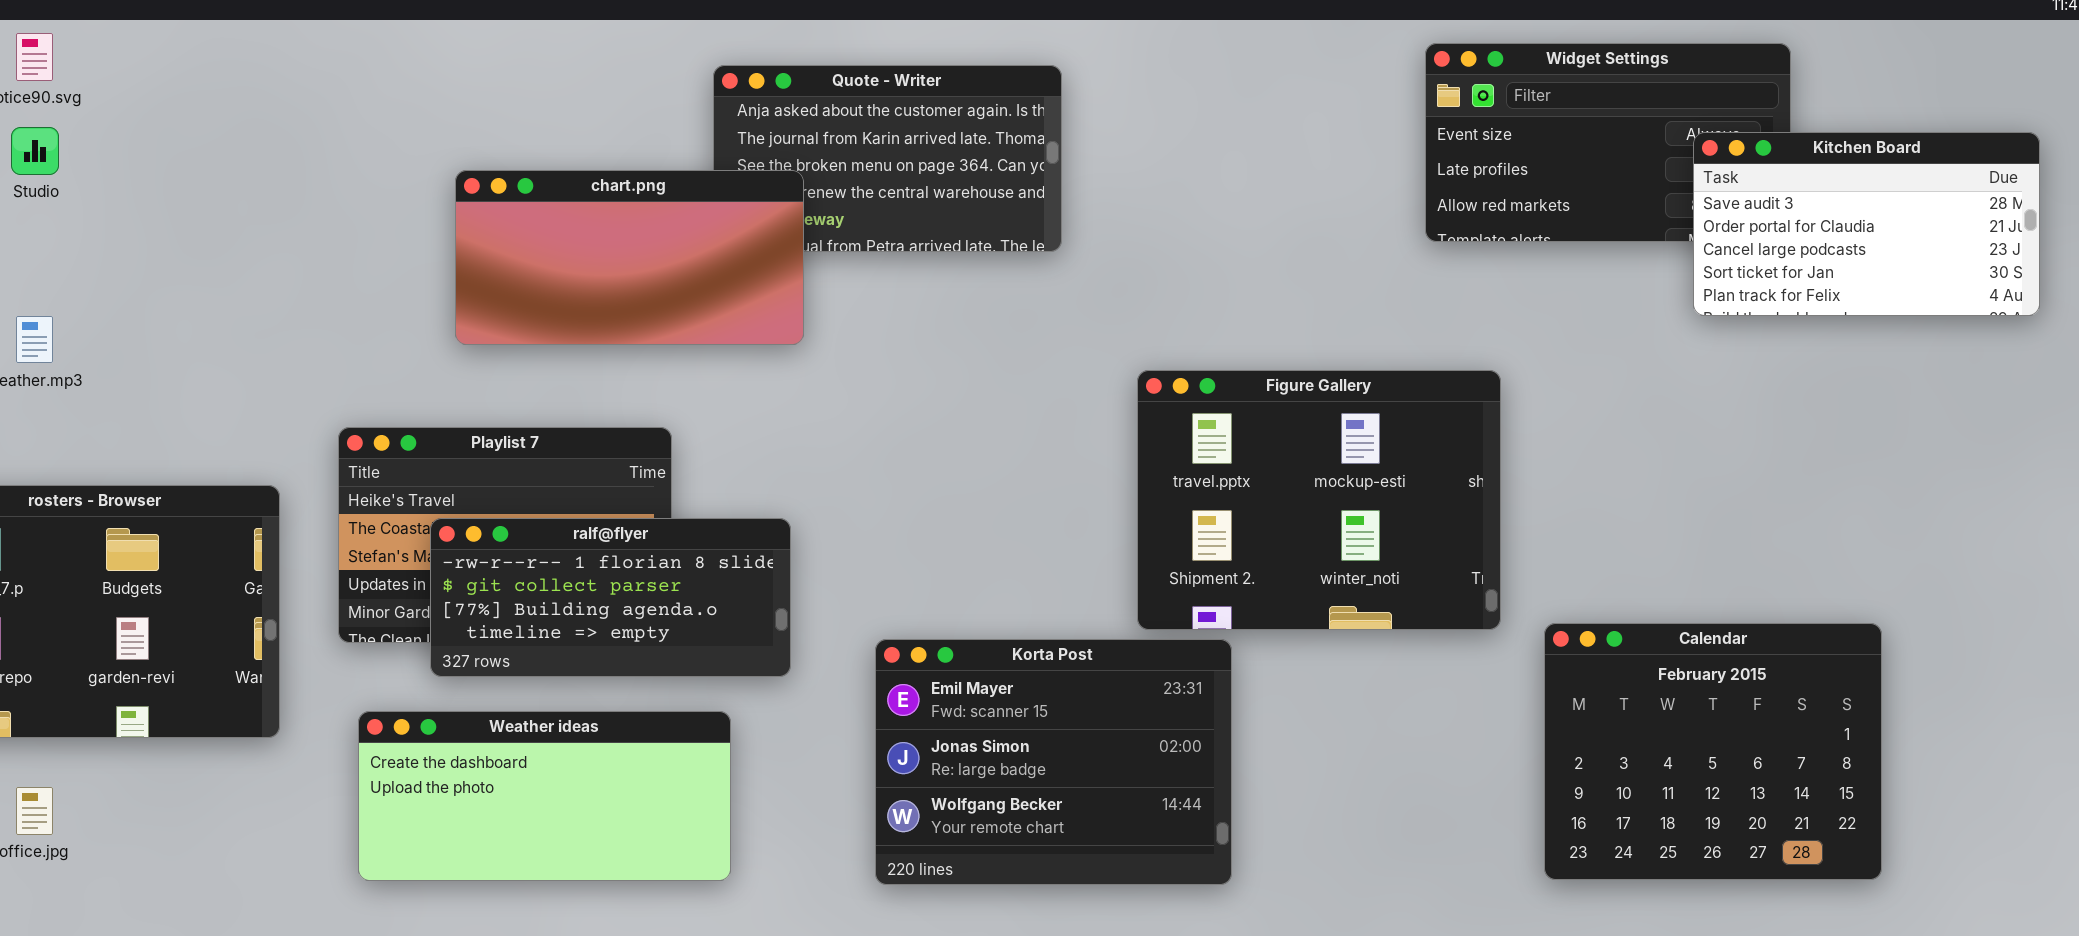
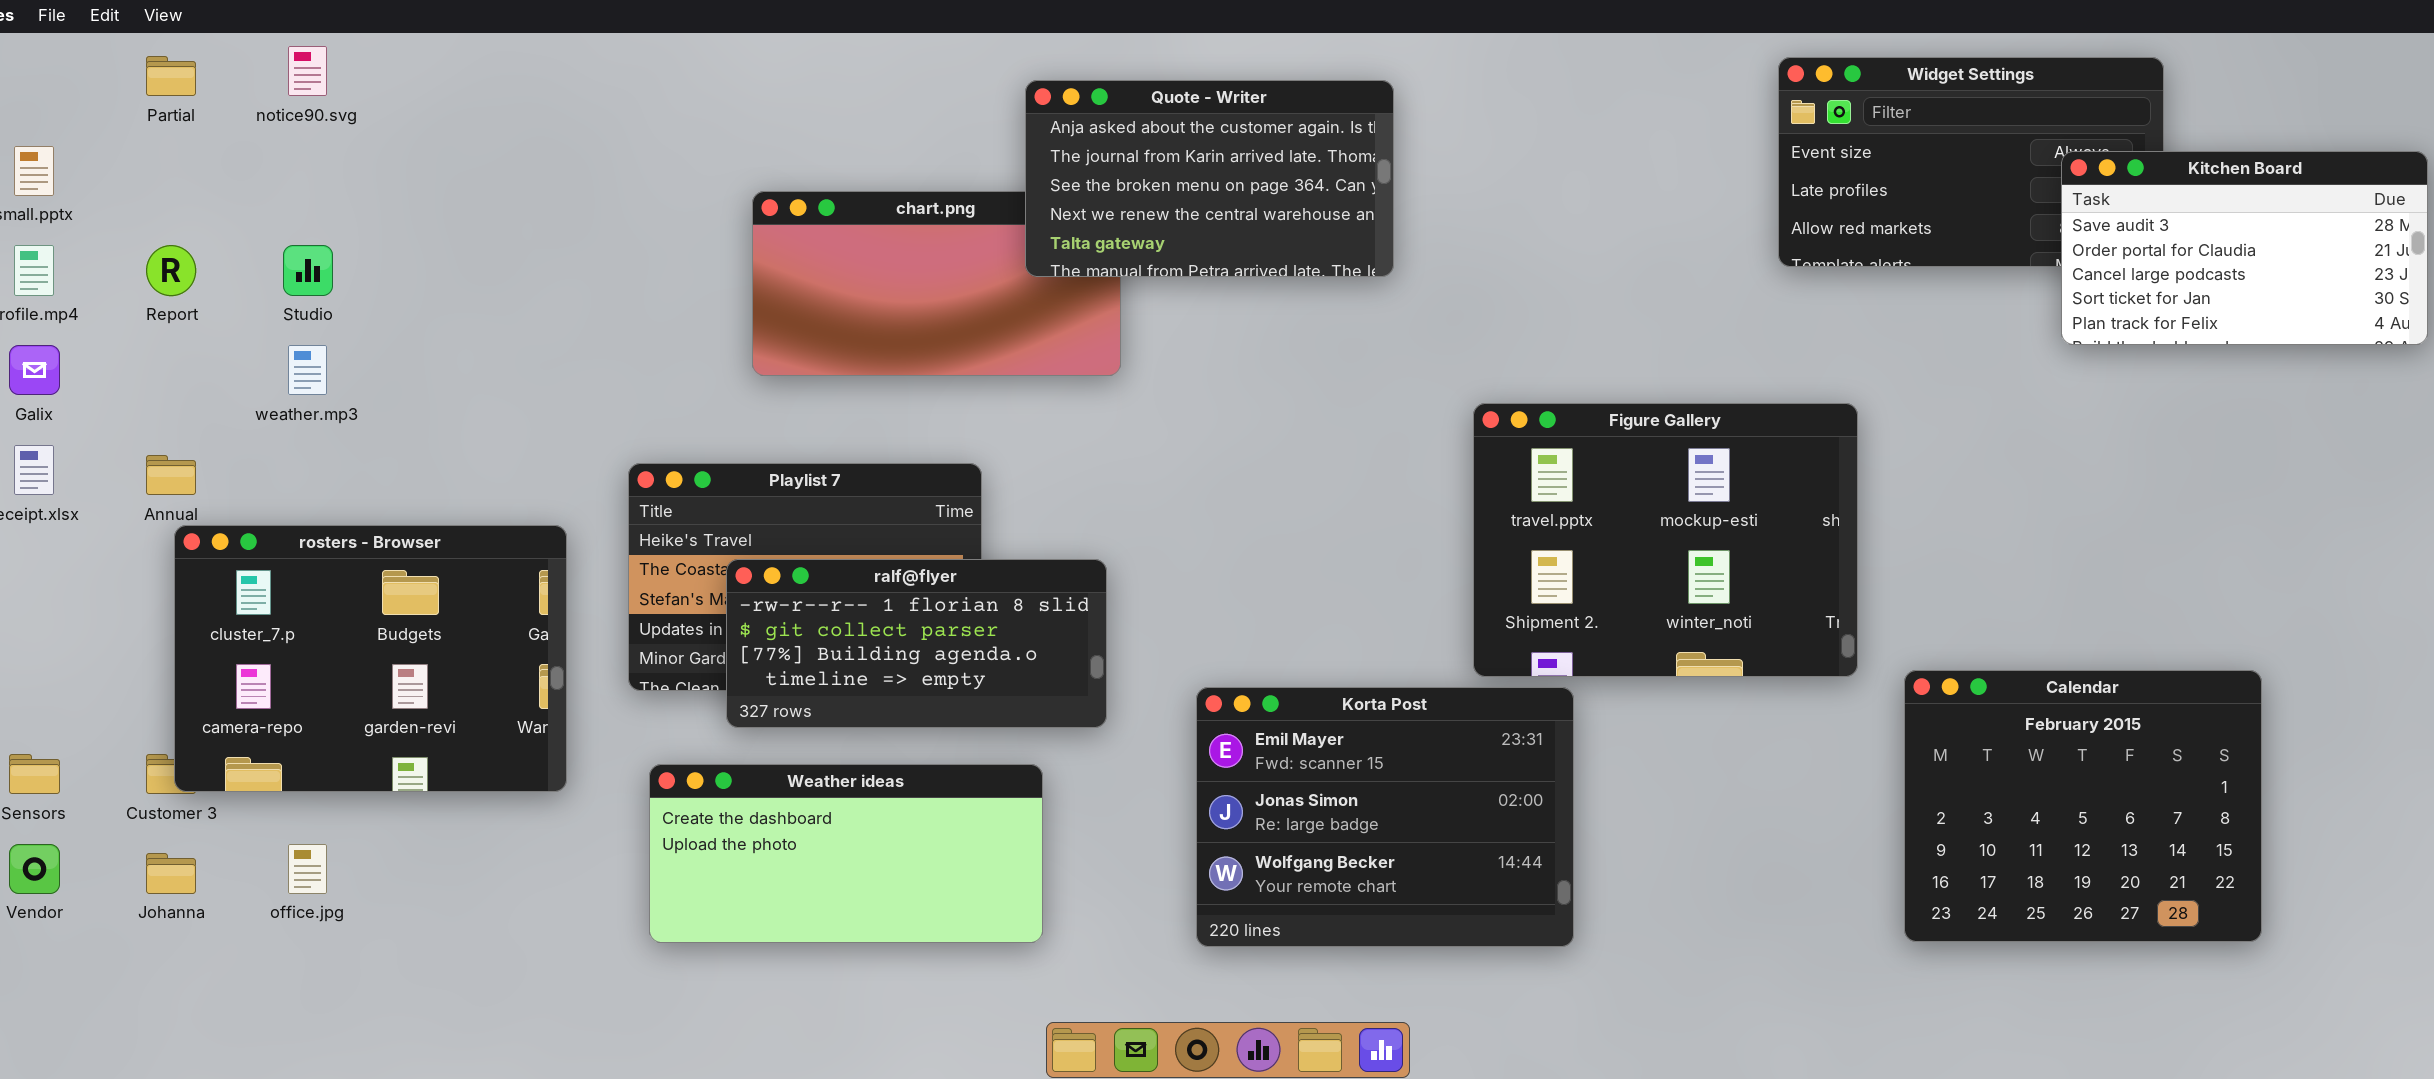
Quote - Writer: [713,65,1062,252] -> [1025,80,1394,277], raised
Studio: [11,127,59,175] -> [283,245,333,296], moved

